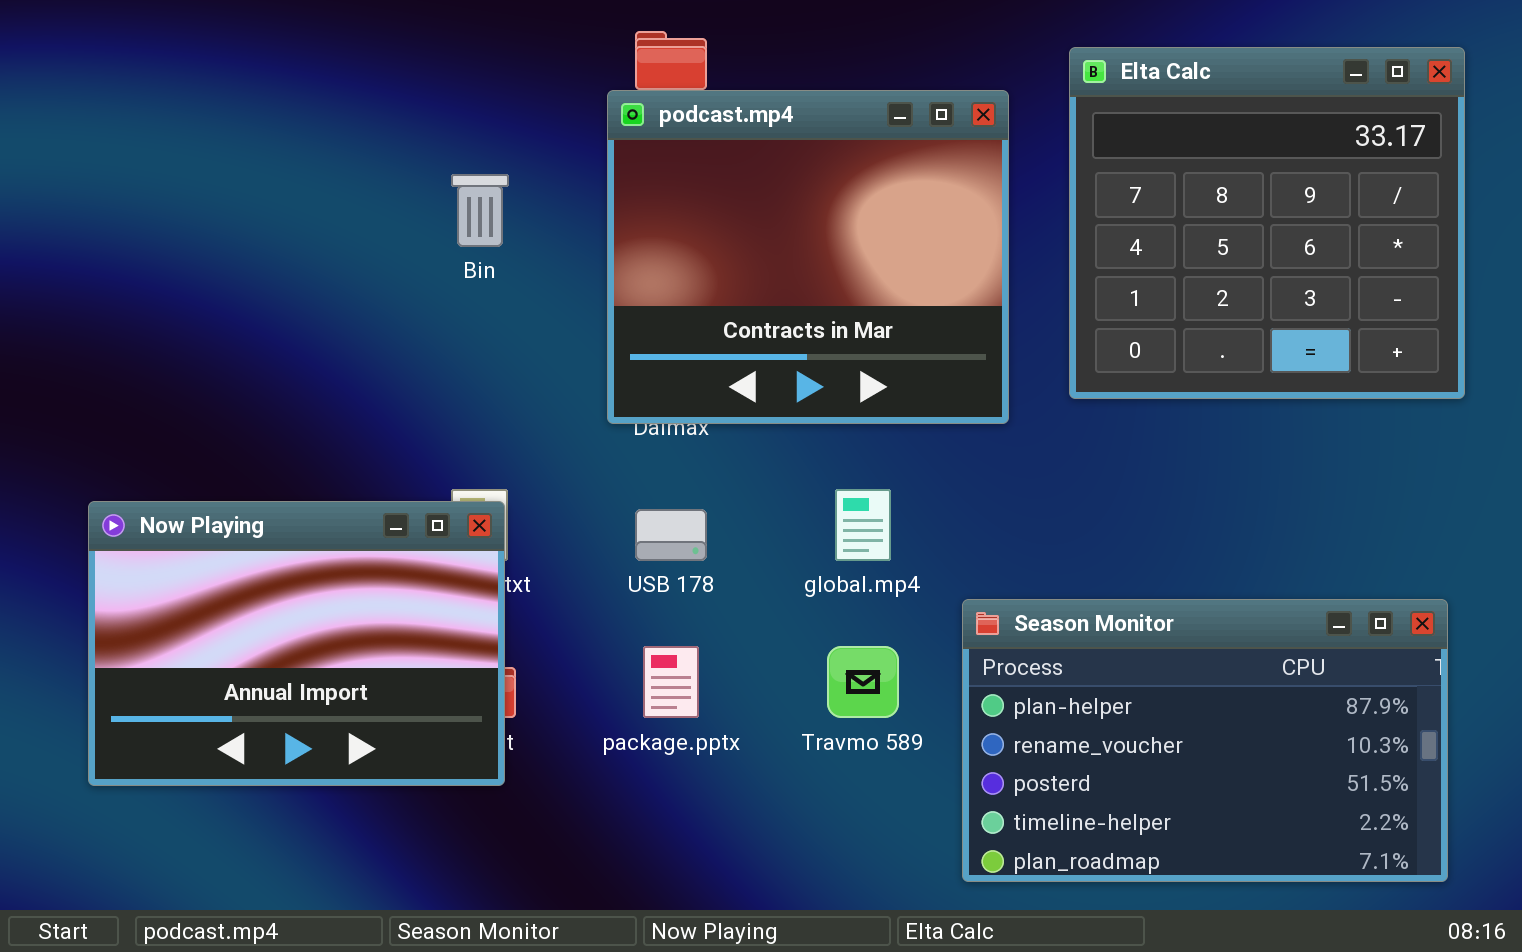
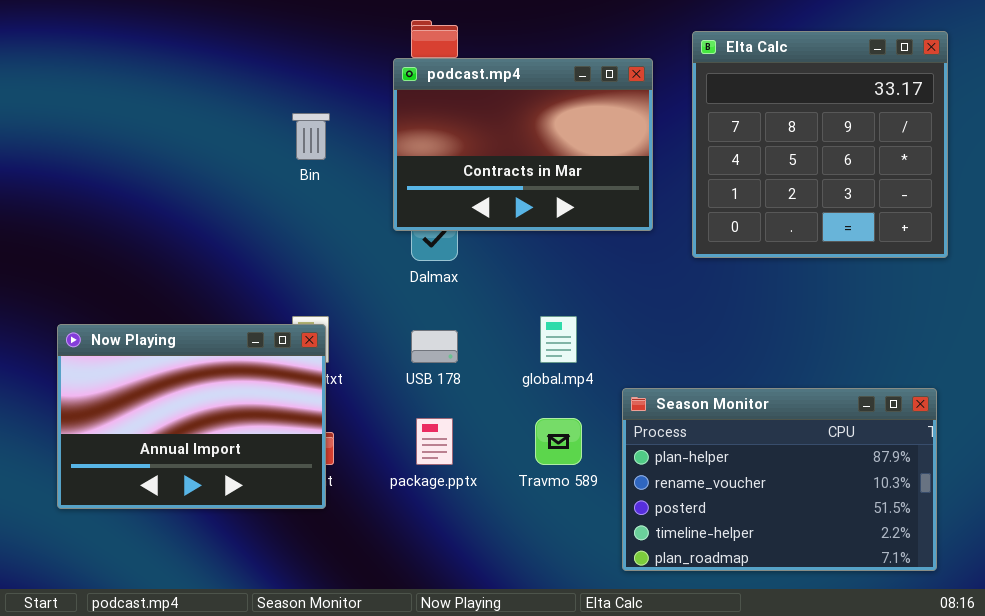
podcast.mp4: [607,90,1009,424] -> [393,58,653,231], resized

